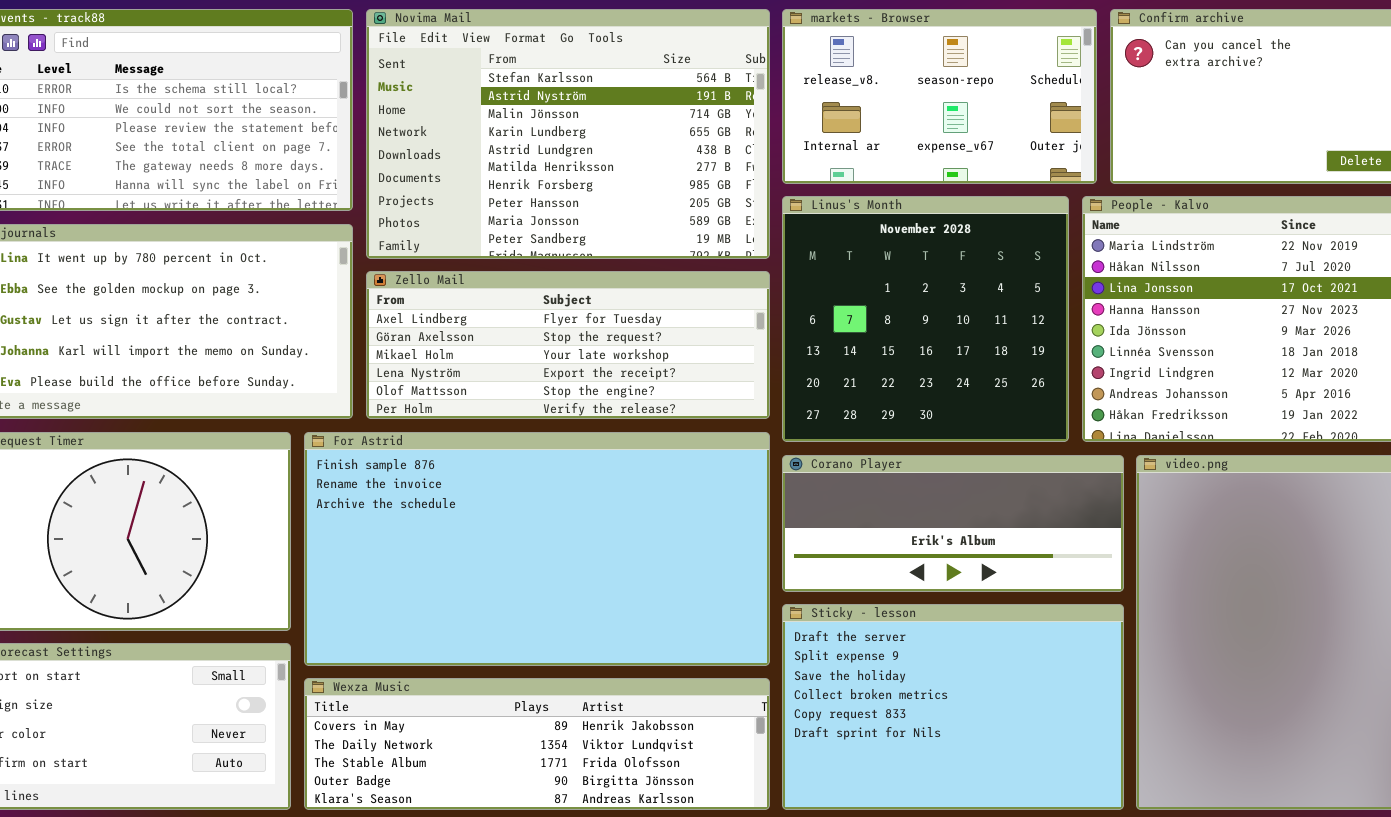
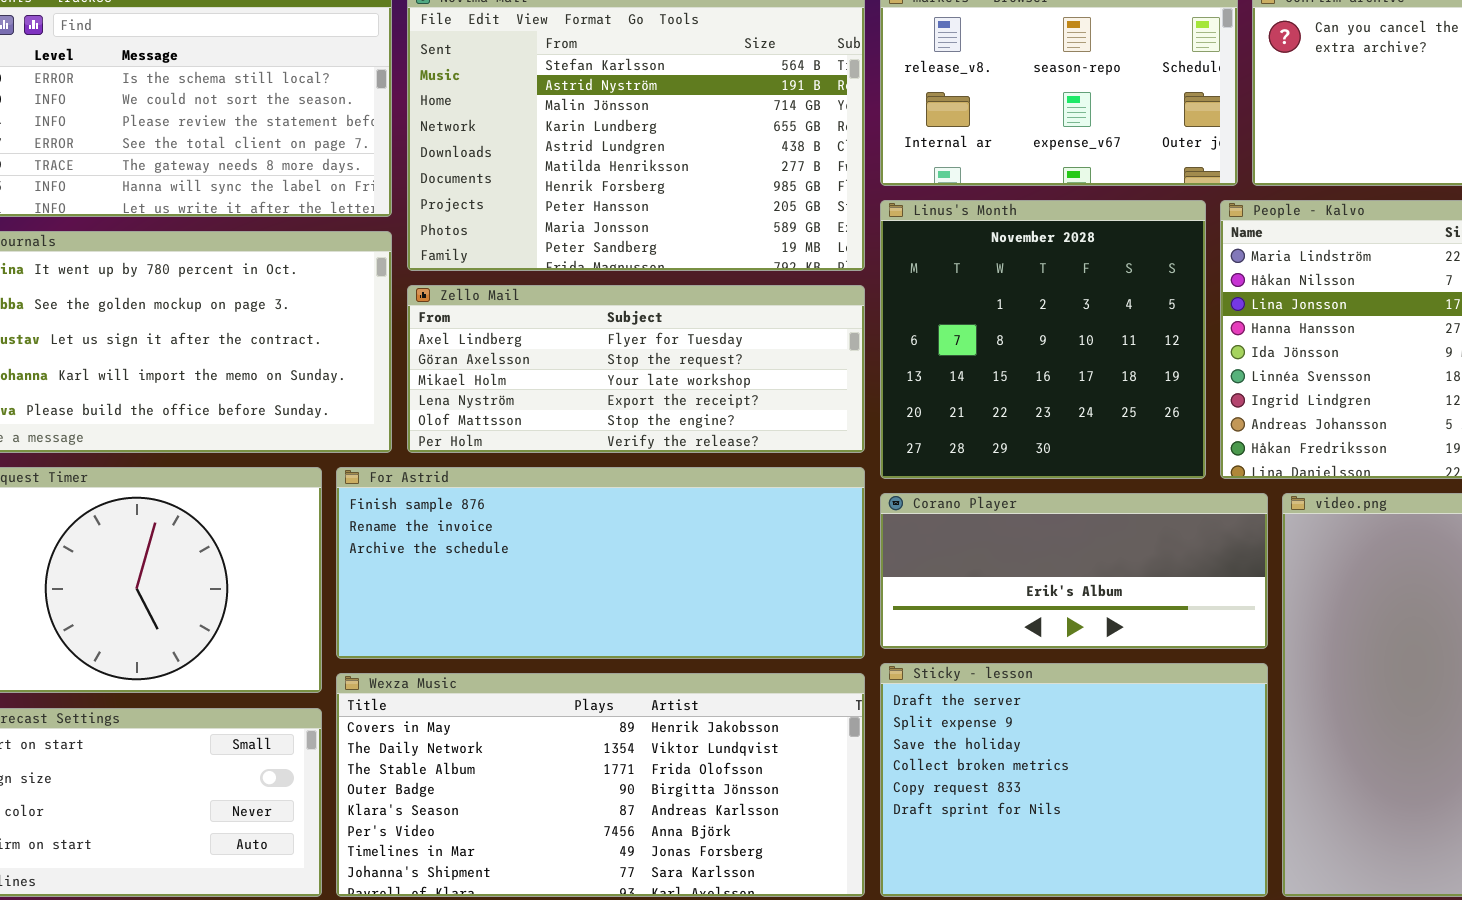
For Astrid: [304,432,770,666] -> [336,467,865,659], resized
Wexza Music: [304,678,770,810] -> [336,673,865,897], resized

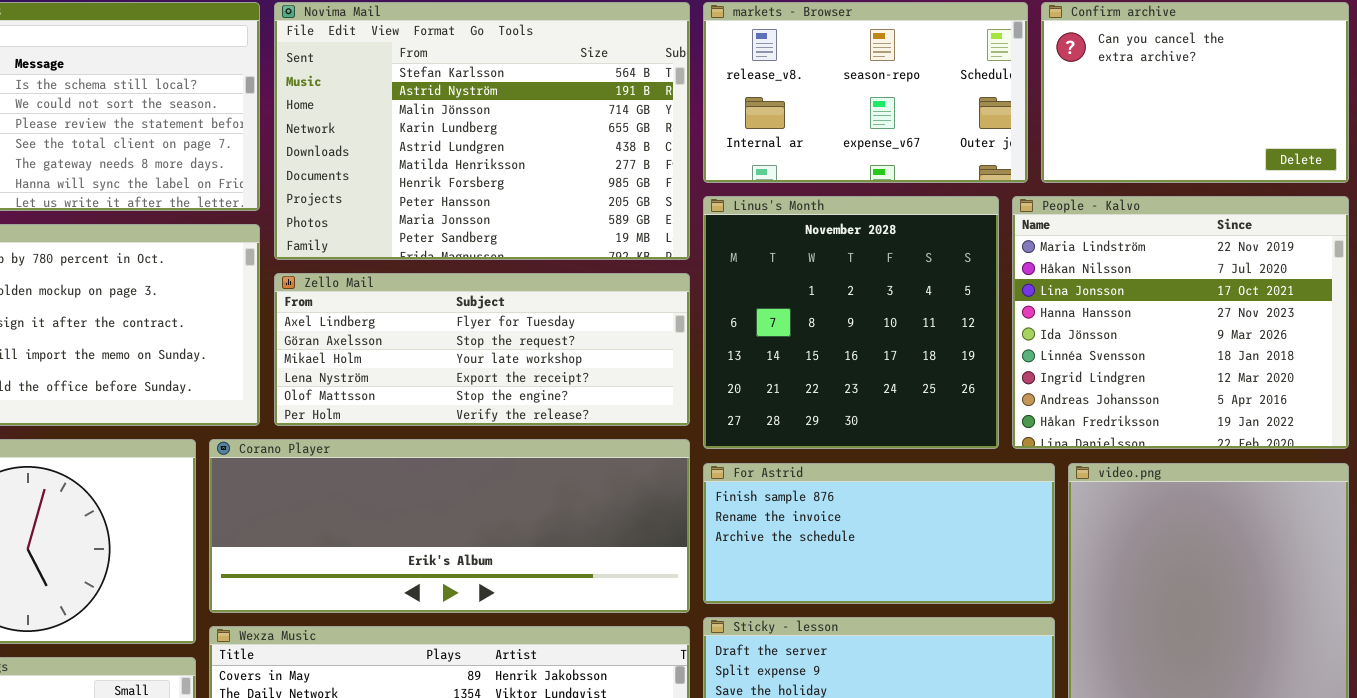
For Astrid: [336,467,865,659] -> [703,463,1055,604], moved, resized
Corano Player: [880,493,1268,649] -> [209,439,690,613], moved, resized

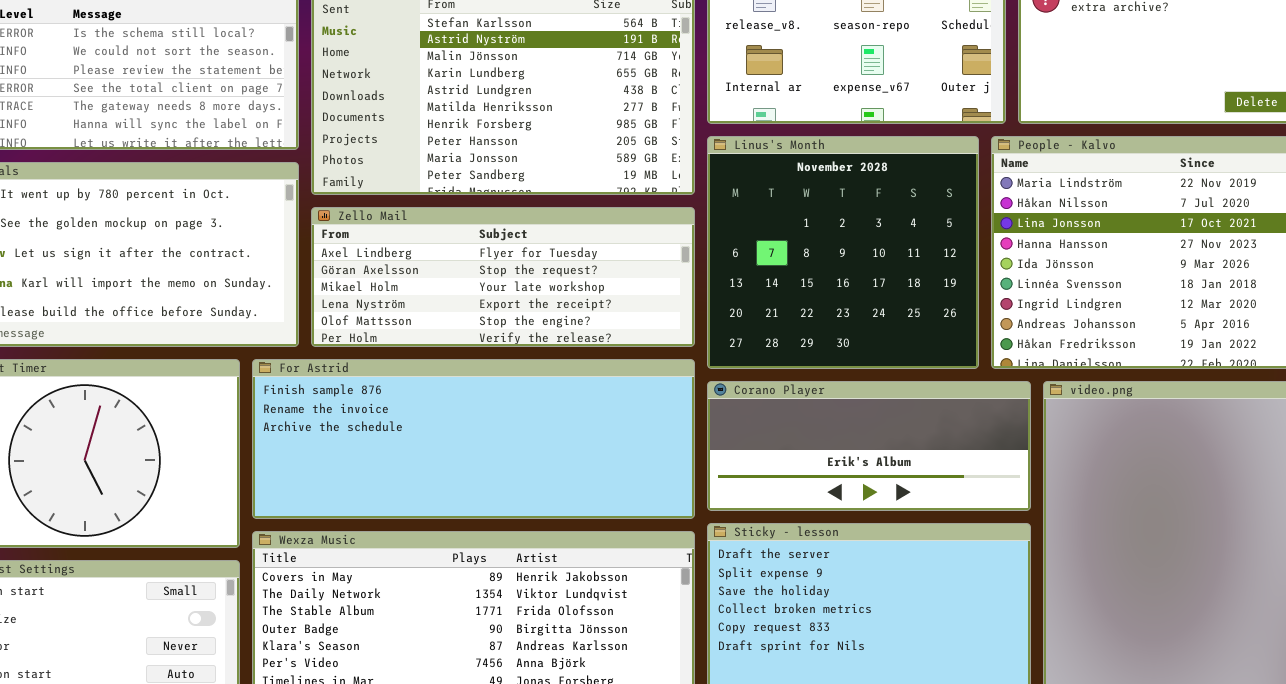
Corano Player: [209,439,690,613] -> [707,381,1031,511], moved, resized
For Astrid: [703,463,1055,604] -> [252,359,695,519], moved, resized

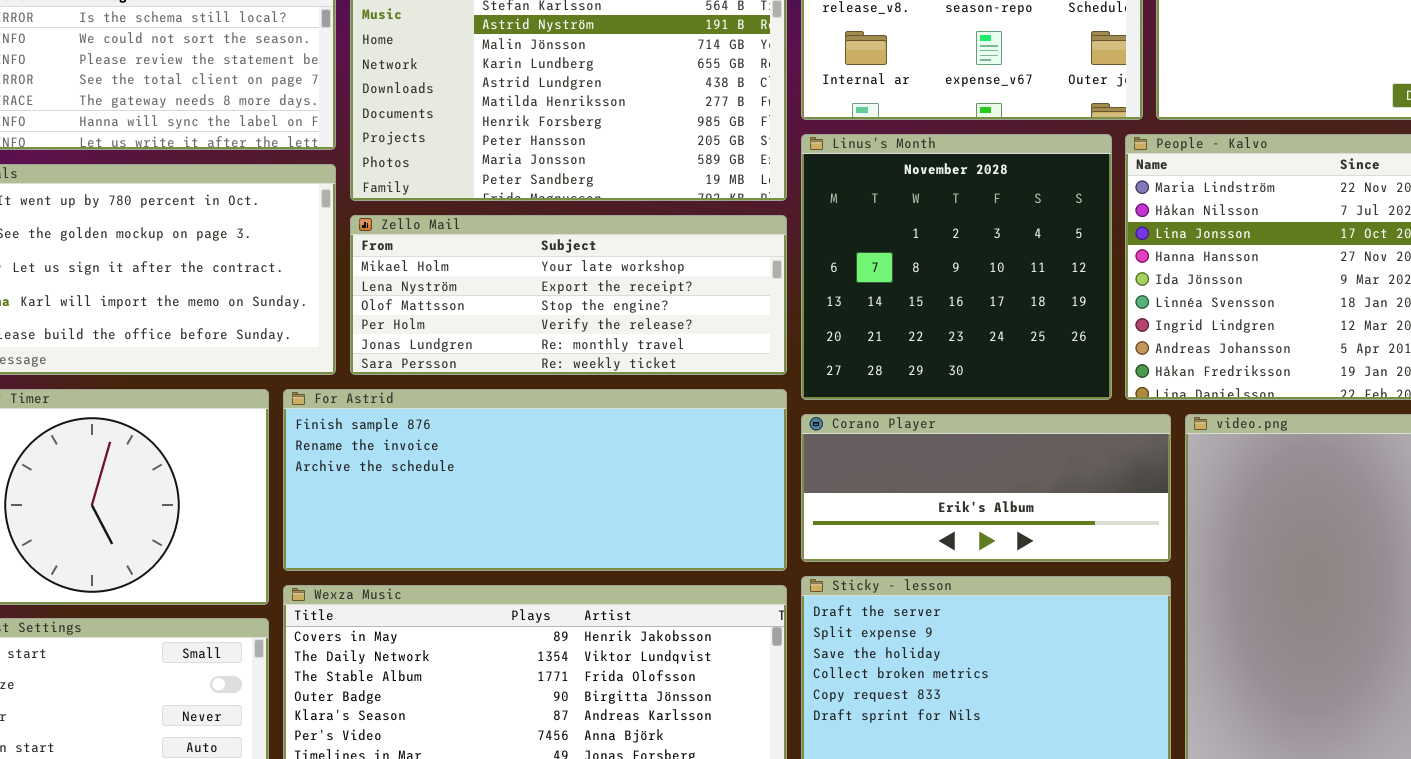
Zello Mail: [311,207,695,347] -> [350,215,787,375], scrolled down 2 rows

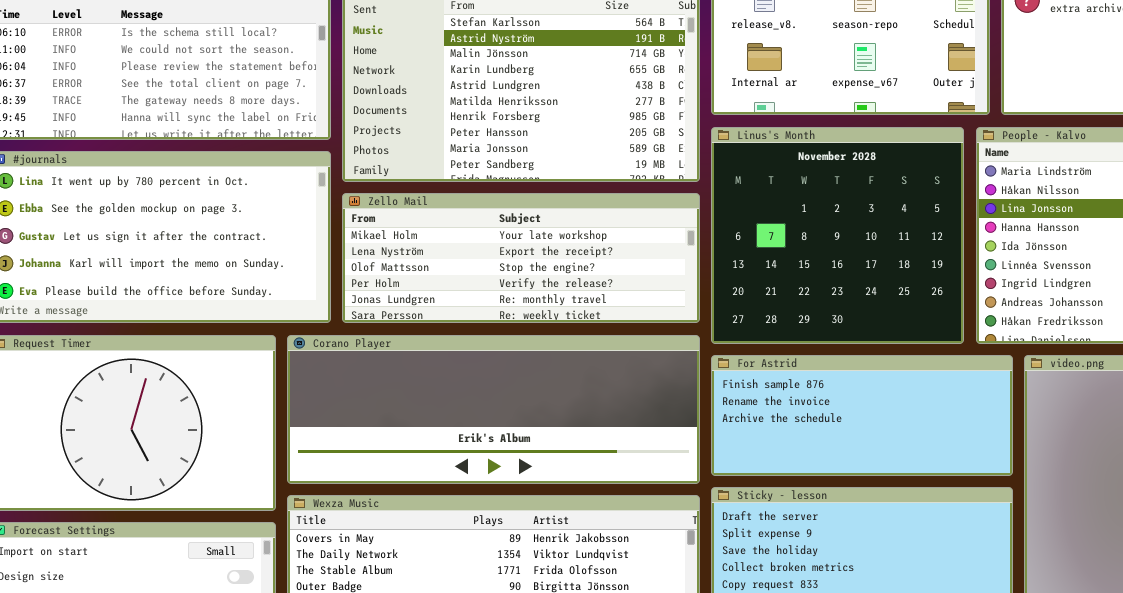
For Astrid: [283,389,787,571] -> [711,355,1013,476], moved, resized
Corano Player: [801,414,1171,562] -> [287,335,700,484], moved, resized

